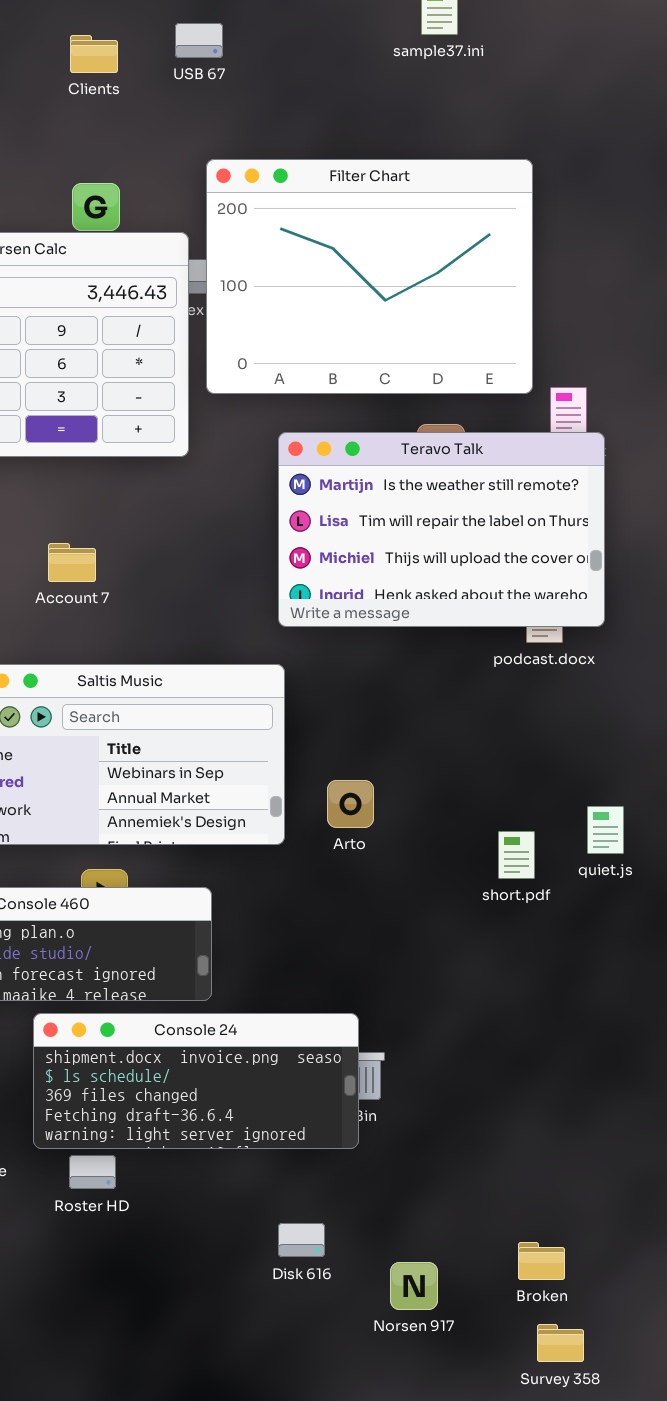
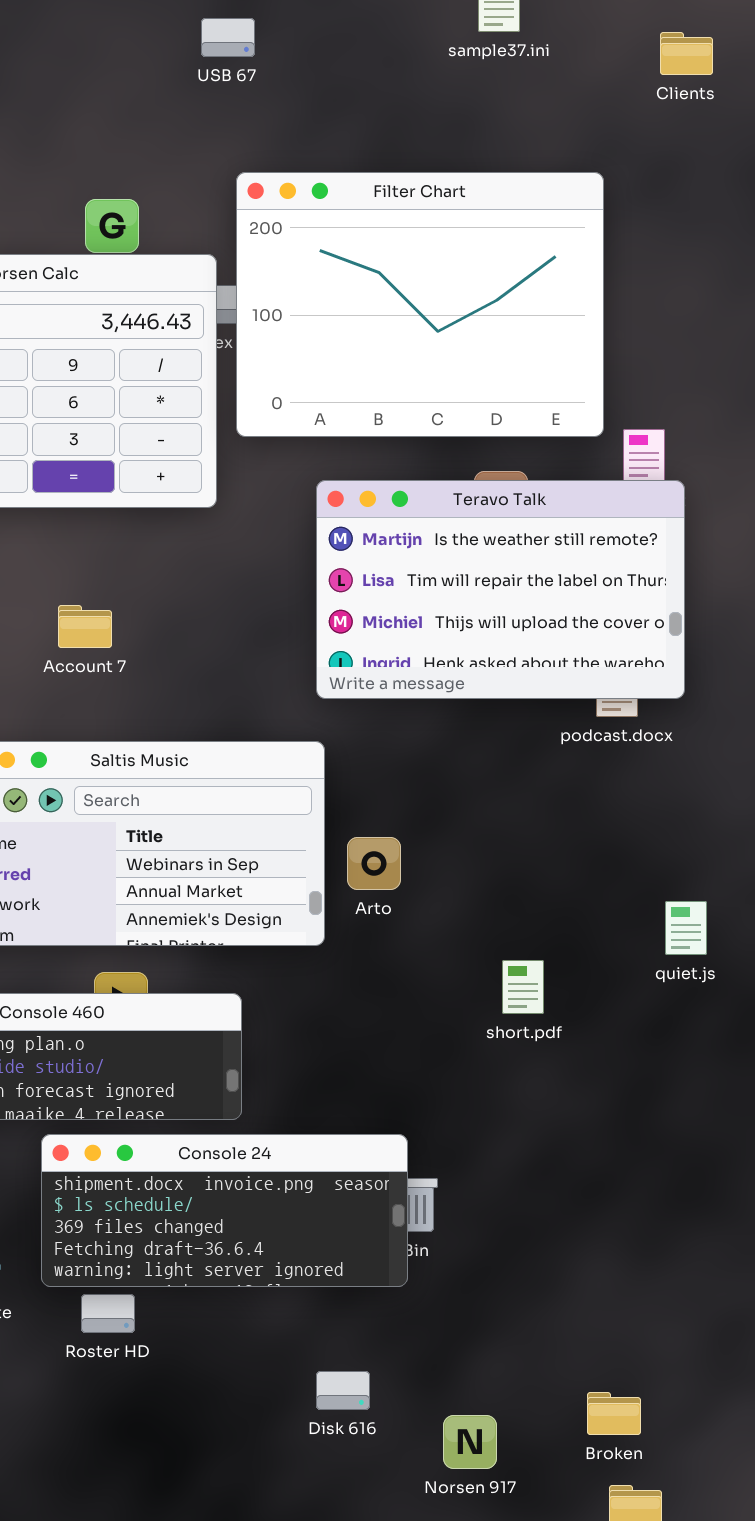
Clients: [70,35,118,73] -> [660,32,713,75], moved
Arto: [327,780,374,828] -> [347,837,401,890], moved
short.pdf: [498,831,535,879] -> [502,960,544,1014], moved

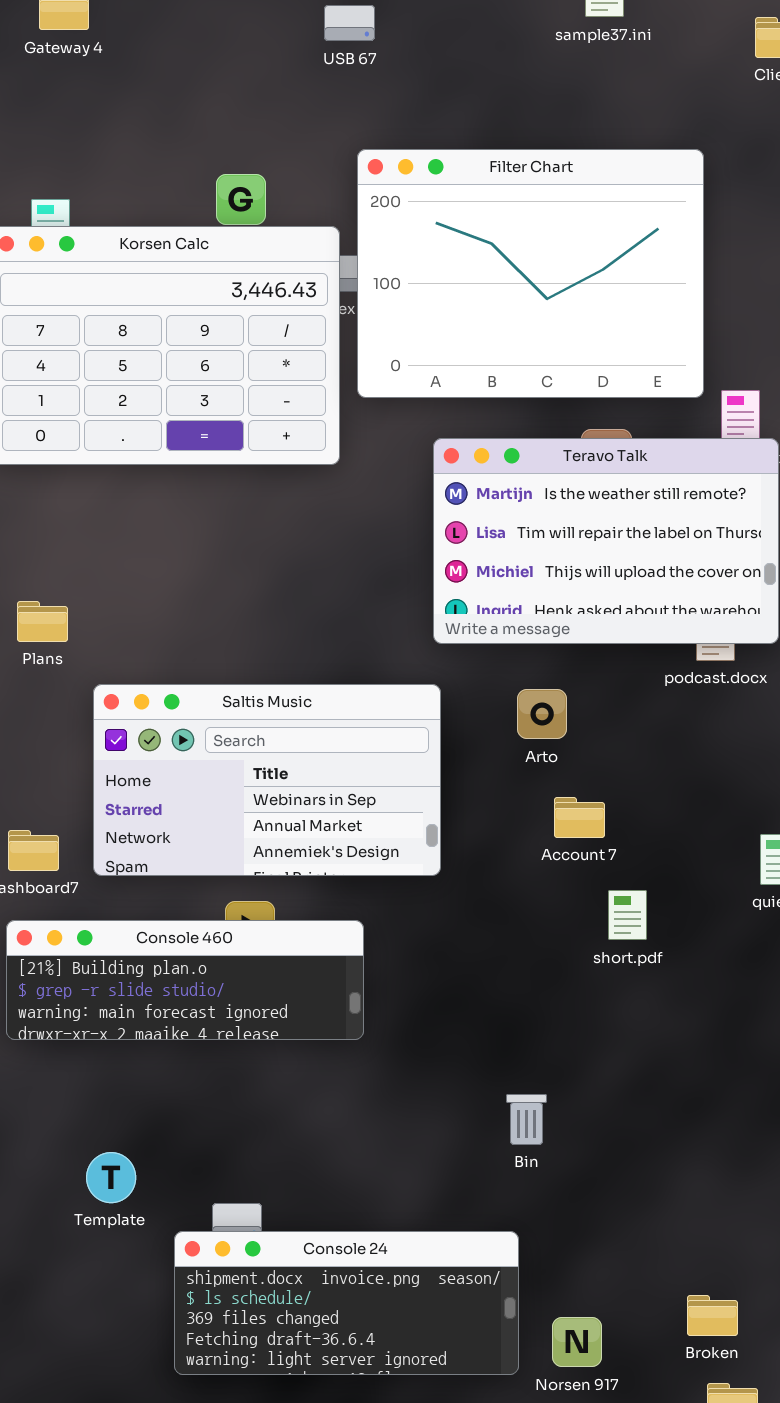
Account 7: [58,605,112,648] -> [554,797,605,838], moved
Arto: [347,837,401,890] -> [517,689,567,739], moved
Console 24: [41,1134,408,1287] -> [174,1231,519,1375], moved

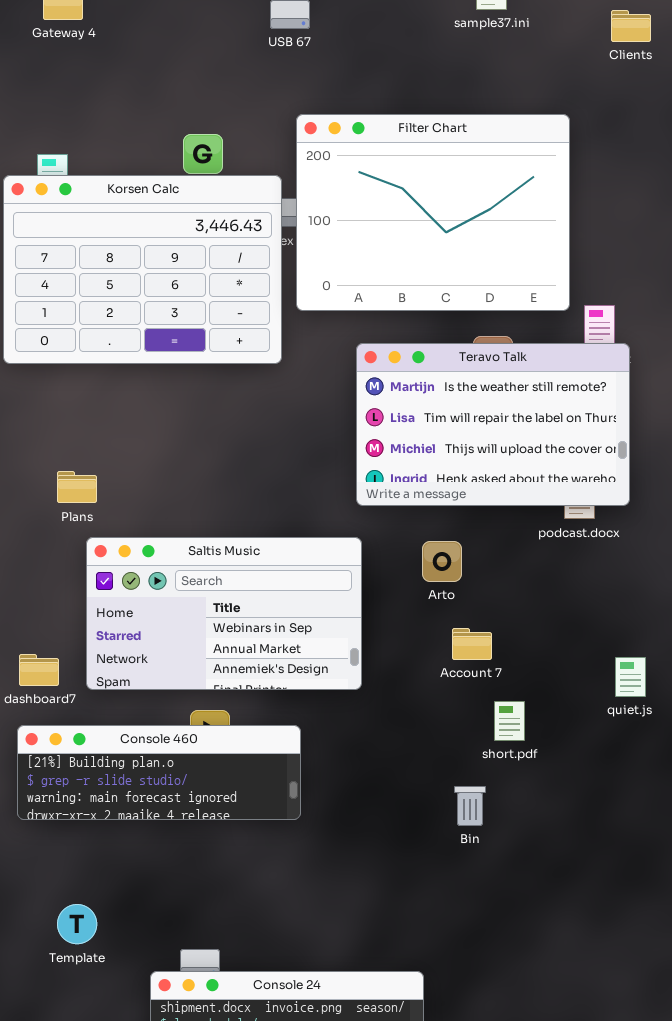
Plans: [17,601,68,642] -> [57,471,97,503], moved
Bin: [506,1094,547,1145] -> [454,786,486,826], moved
Template: [86,1152,136,1203] -> [57,904,97,944], moved

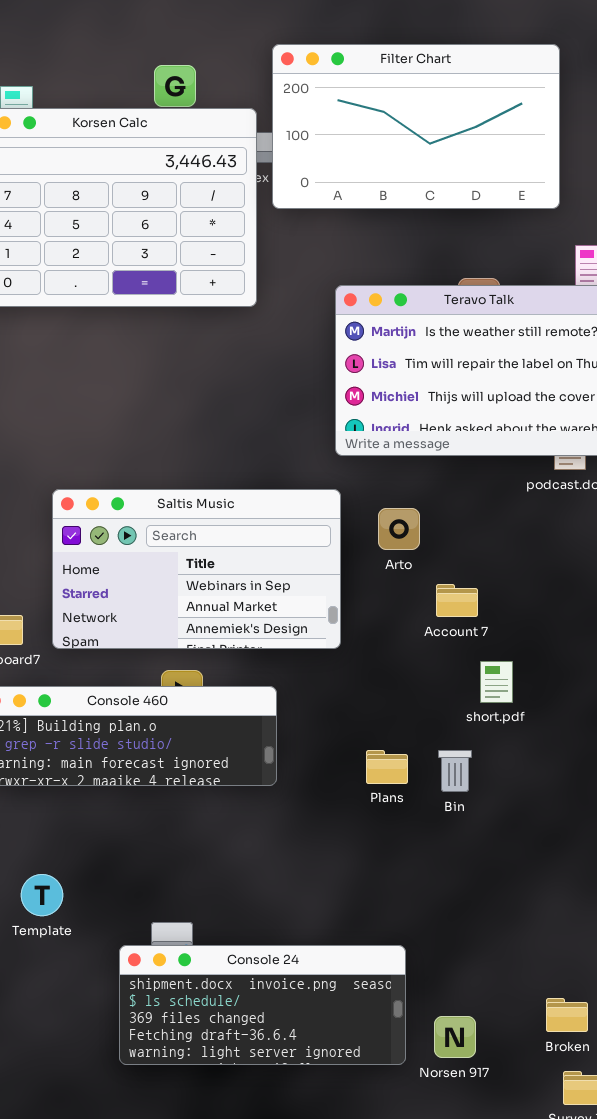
Filter Chart: [296,114,570,311] -> [272,44,560,209], resized
Plans: [57,471,97,503] -> [366,750,408,784], moved
Arto: [422,541,462,582] -> [378,508,420,550], moved

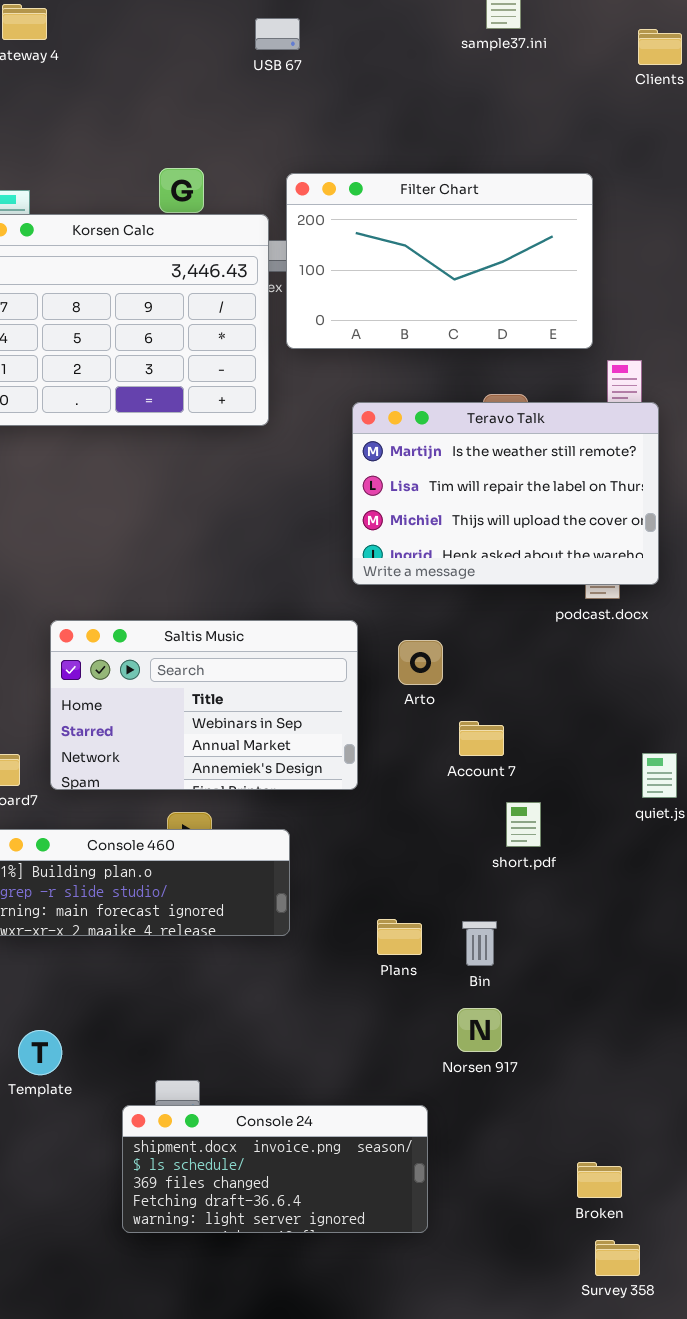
Filter Chart: [272,44,560,209] -> [286,173,593,349], moved
Plans: [366,750,408,784] -> [377,919,422,955], moved
Bin: [438,750,472,792] -> [462,921,497,966], moved
Norsen 917: [434,1016,476,1058] -> [457,1008,502,1052], moved

